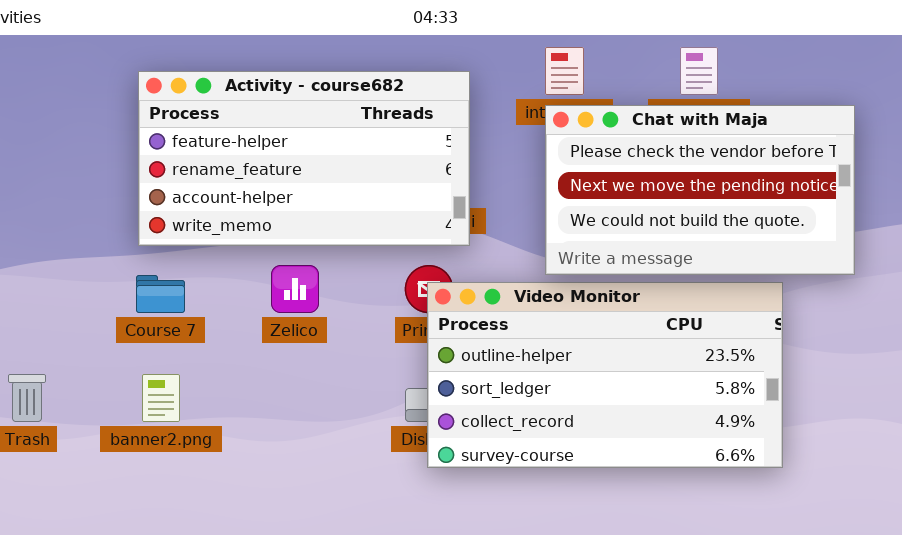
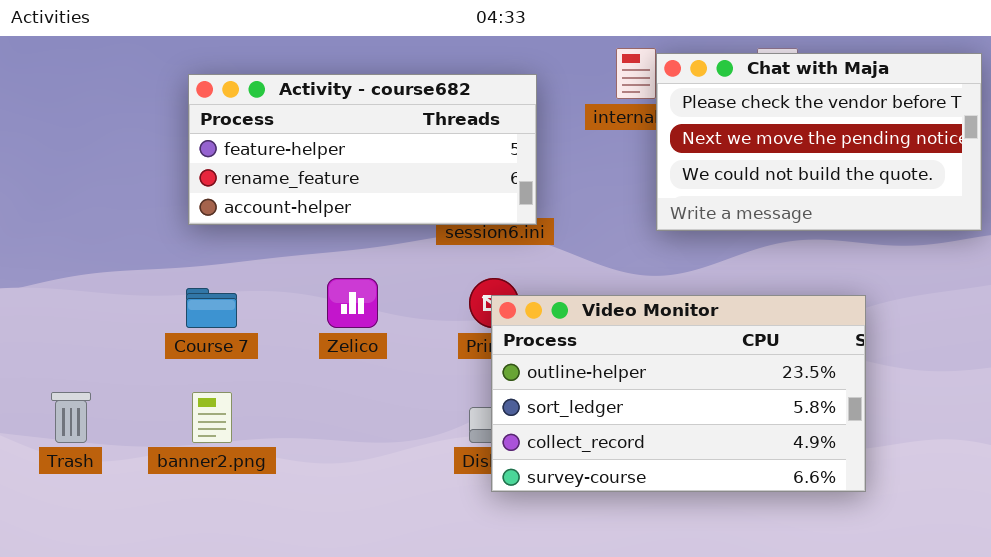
Activity - course682: [138,71,470,246] -> [188,74,537,225], resized
Chat with Maja: [545,105,855,275] -> [656,53,982,231], moved

